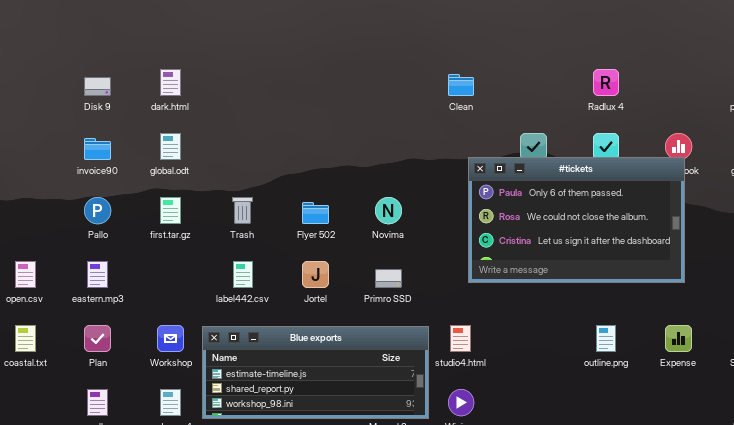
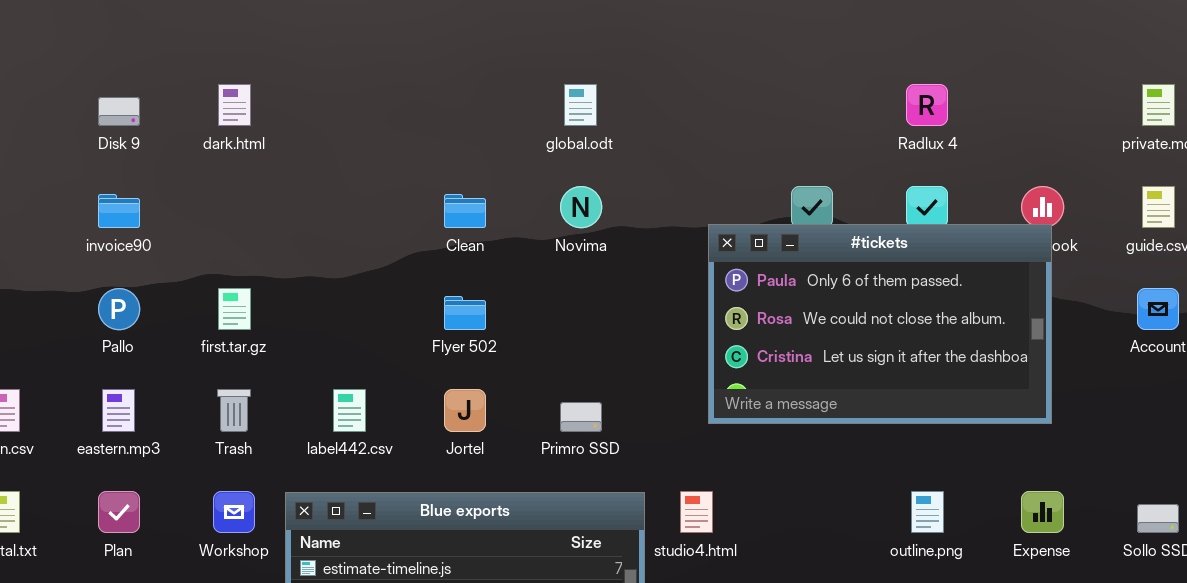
Clean: [448,74,474,96] -> [444,194,486,228], moved
global.odt: [160,133,181,160] -> [564,84,597,126], moved
Trash: [232,197,253,224] -> [217,389,251,432], moved
Novima: [375,197,402,224] -> [560,186,602,228], moved

